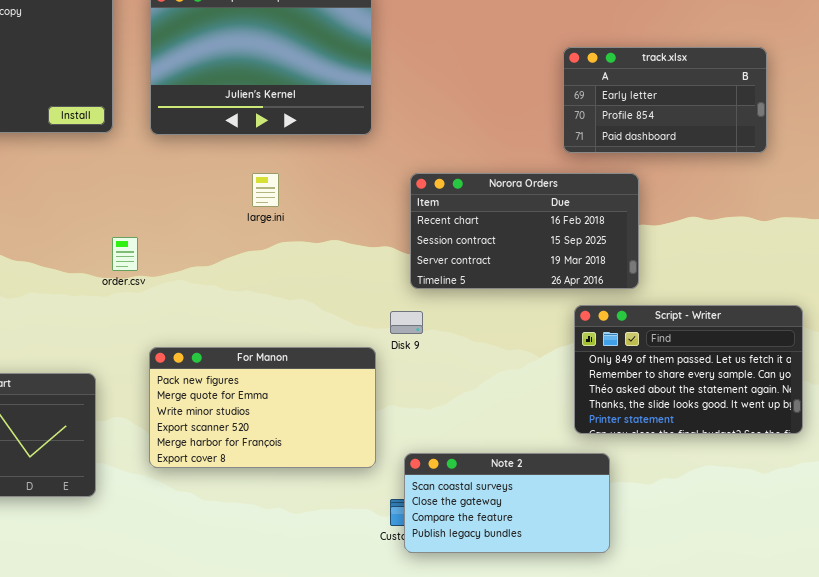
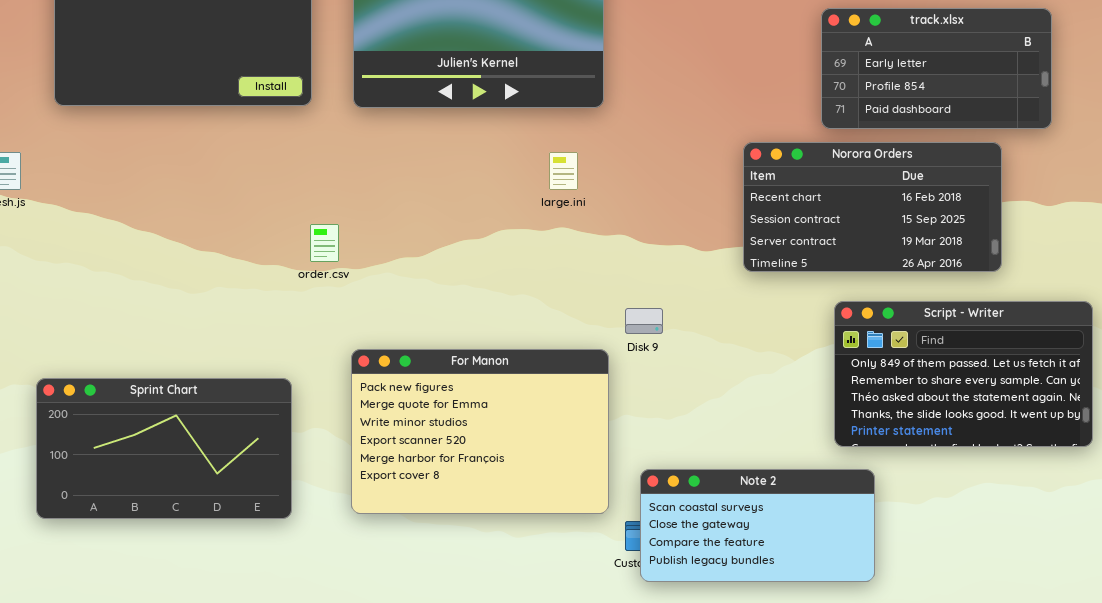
large.ini: [252,173,279,207] -> [549,152,578,190], moved
Norora Orders: [410,173,639,289] -> [743,142,1002,272], moved
For Manon: [149,347,376,468] -> [351,349,609,514], resized

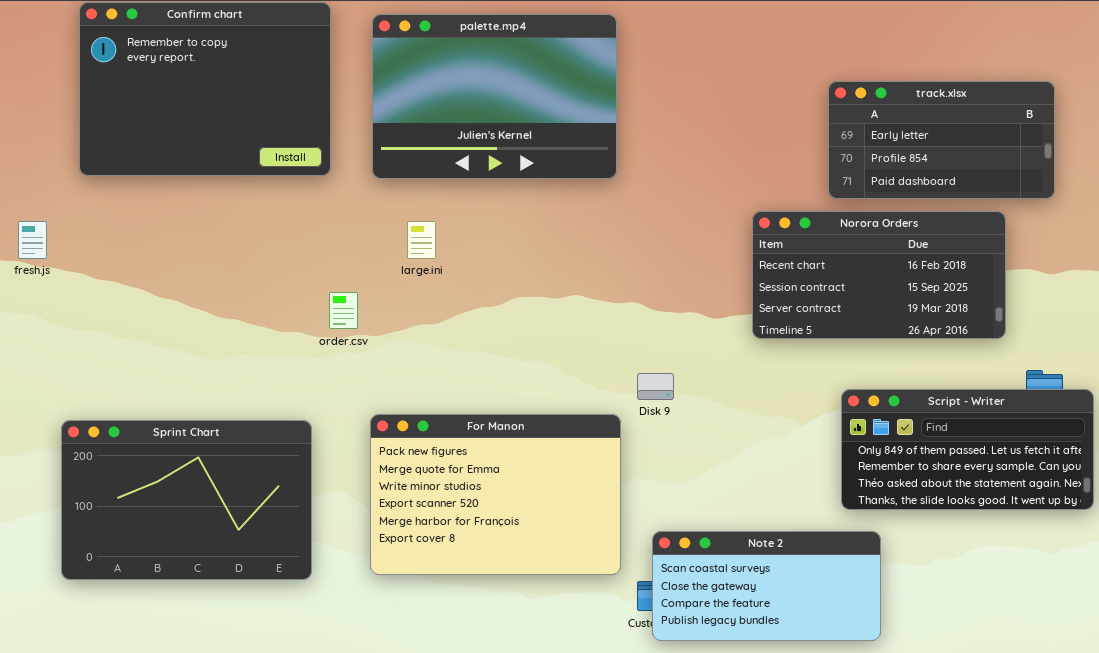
large.ini: [549,152,578,190] -> [407,221,436,259], moved
Script - Writer: [834,301,1093,447] -> [841,389,1094,510], resized
Sprint Chart: [36,378,292,519] -> [61,420,312,580], resized

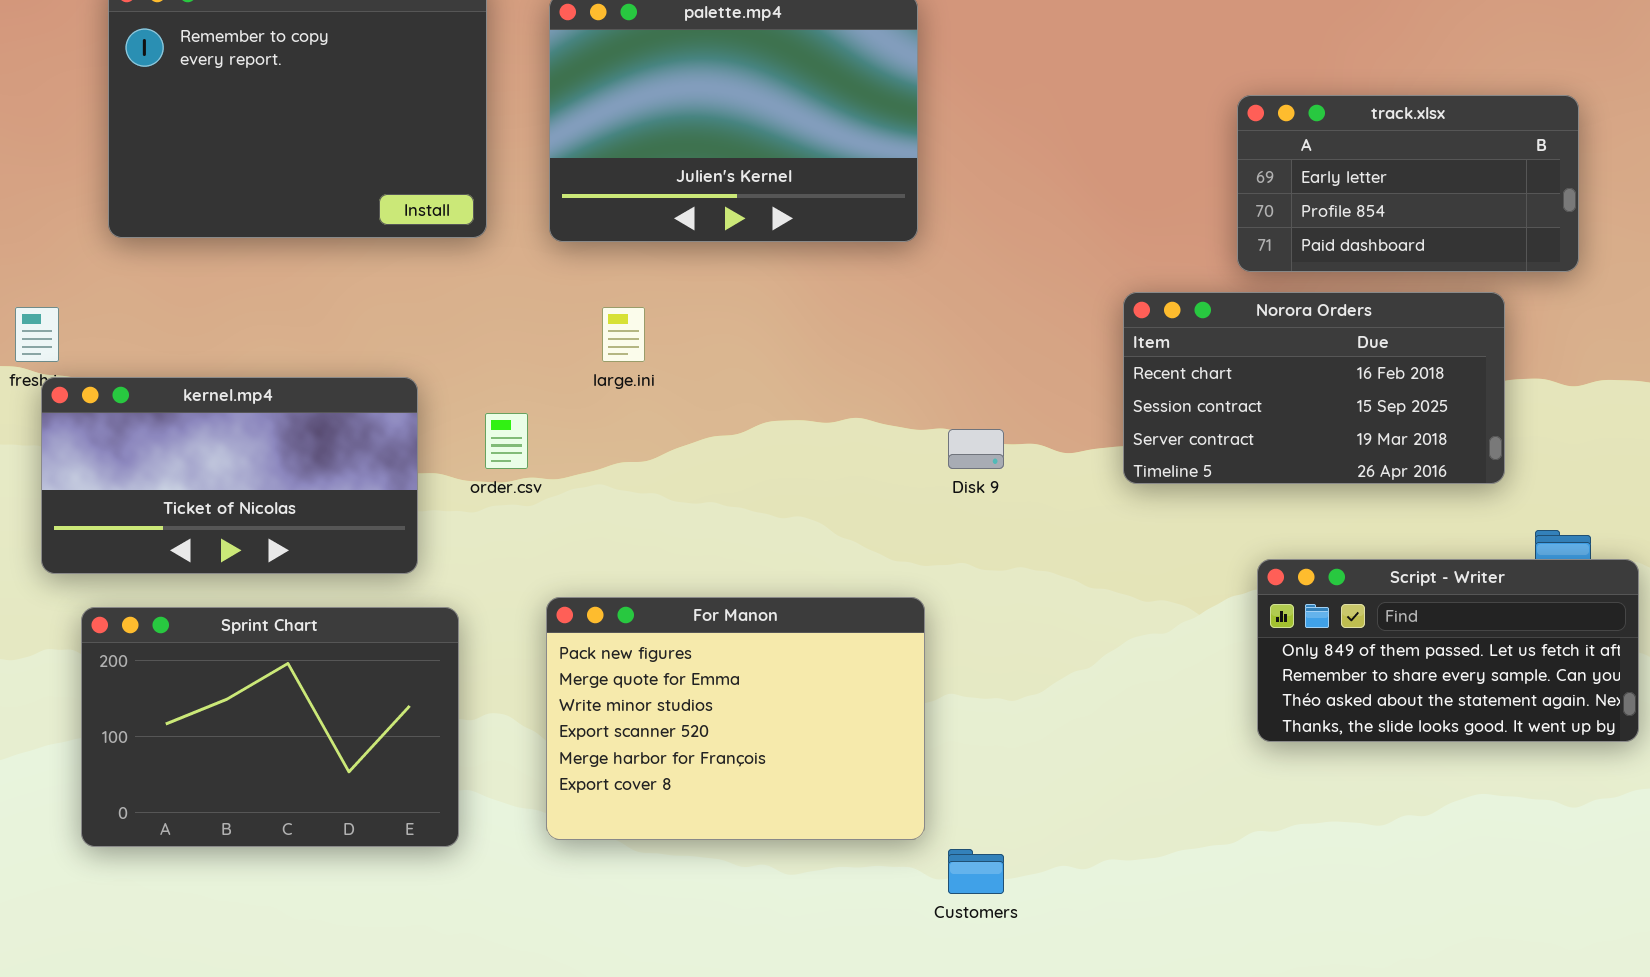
kernel.mp4: none -> [41,377,418,574], opened
Disk 9: [637,373,674,400] -> [948,429,1004,469], moved
Note 2: [652,531,881,641] -> none, closed

